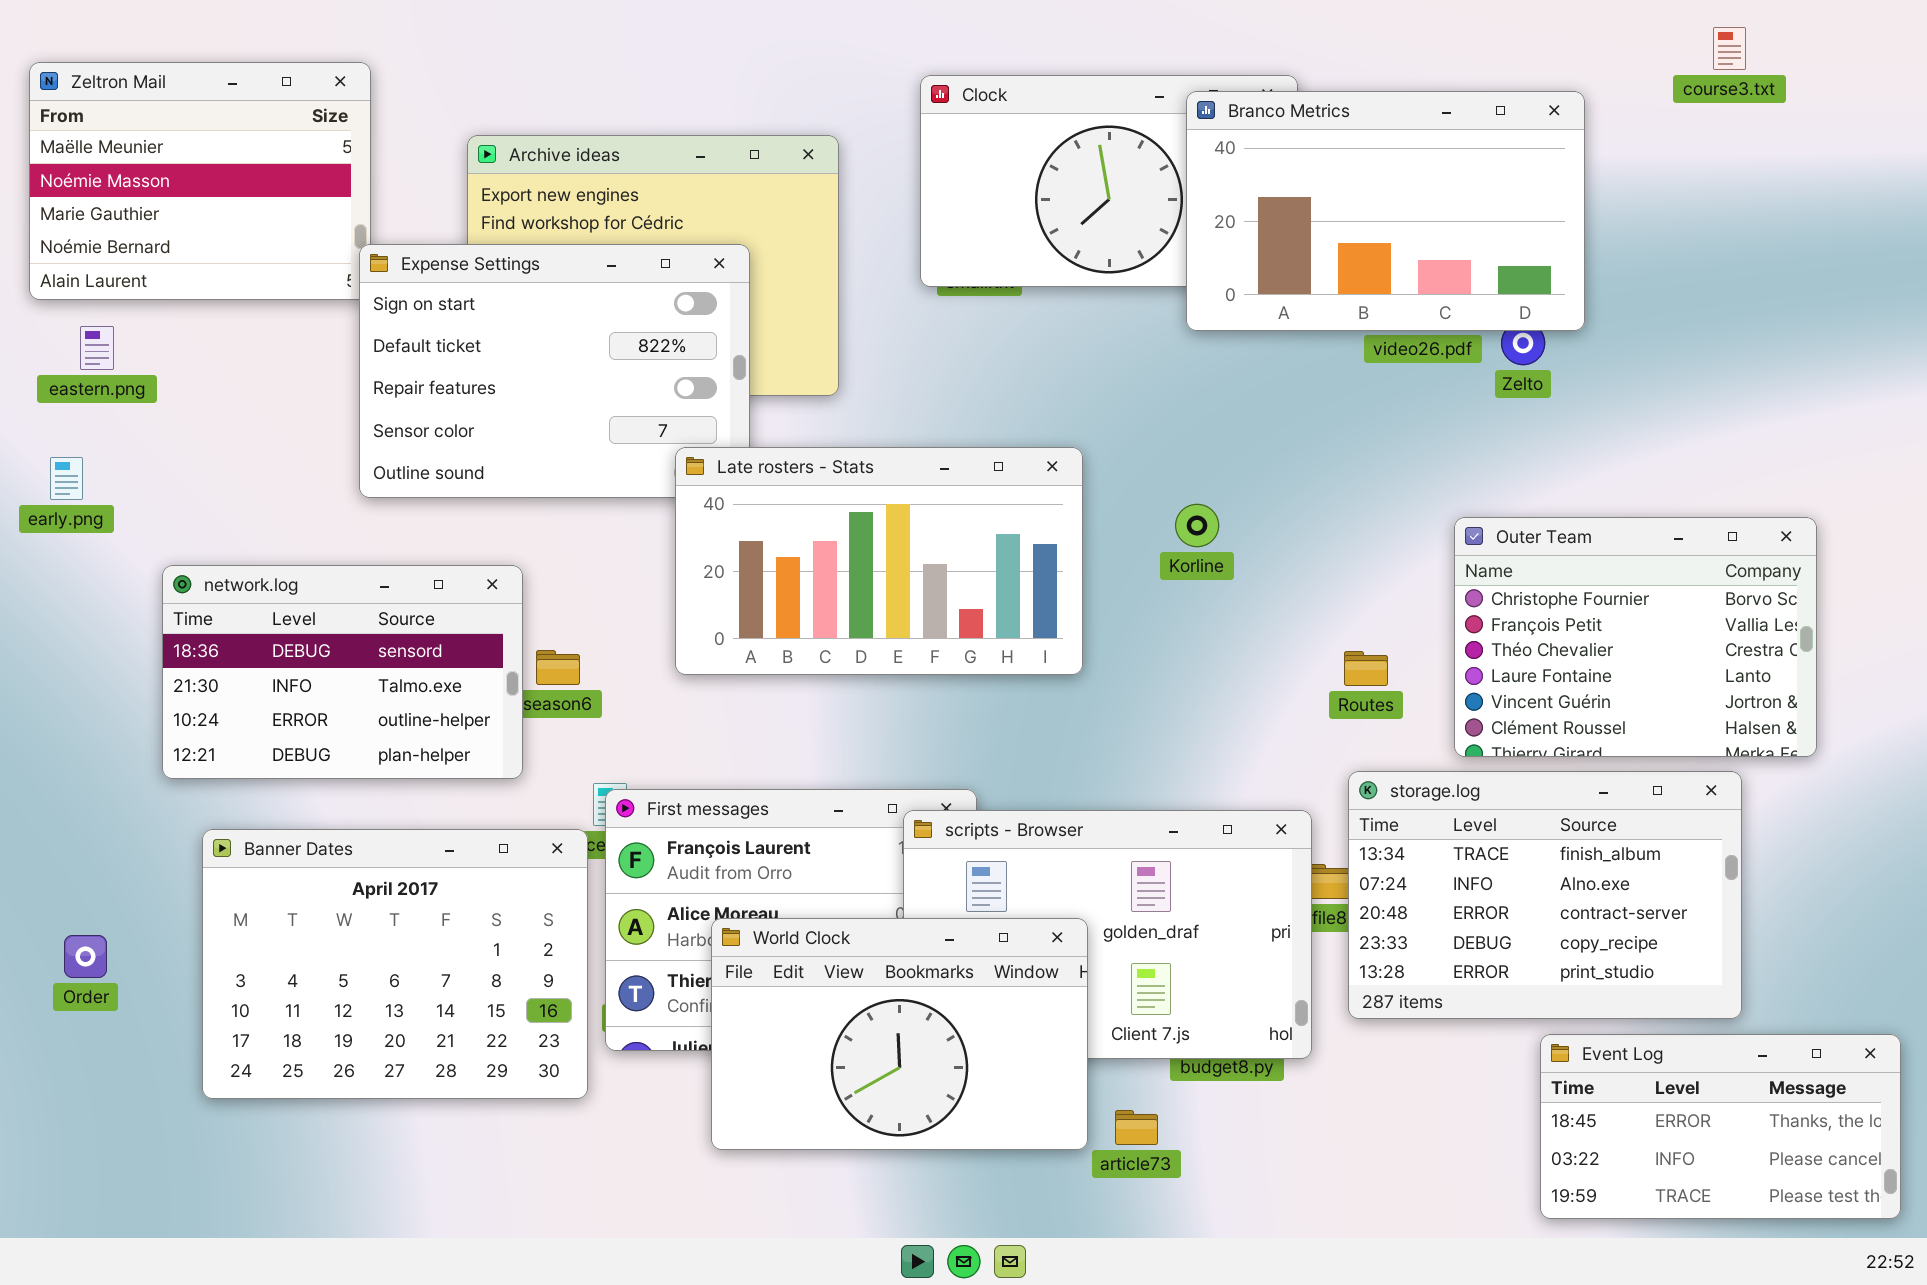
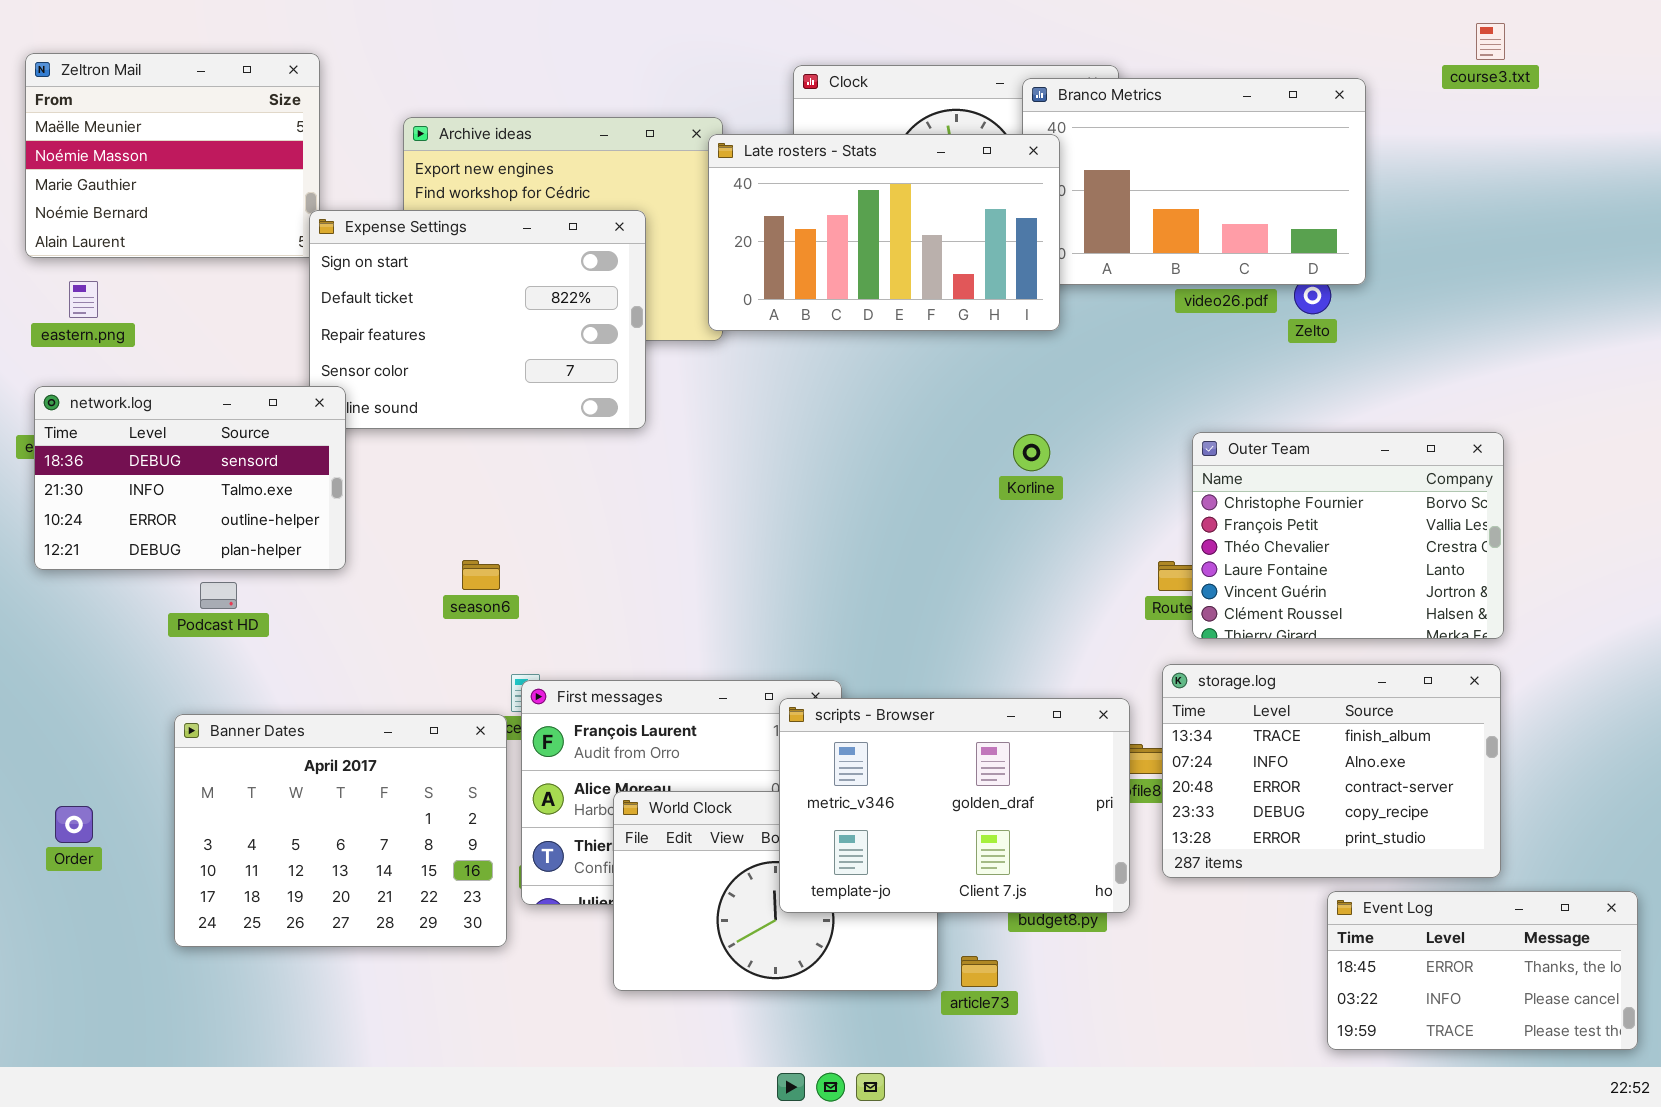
Late rosters - Stats: [675,447,1083,675] -> [708,134,1060,331], moved
Outer Team: [1454,517,1817,757] -> [1192,432,1504,639], moved
network.log: [162,565,523,779] -> [34,386,346,570], moved
scripts - Browser: [903,810,1312,1059] -> [779,698,1130,913], raised

